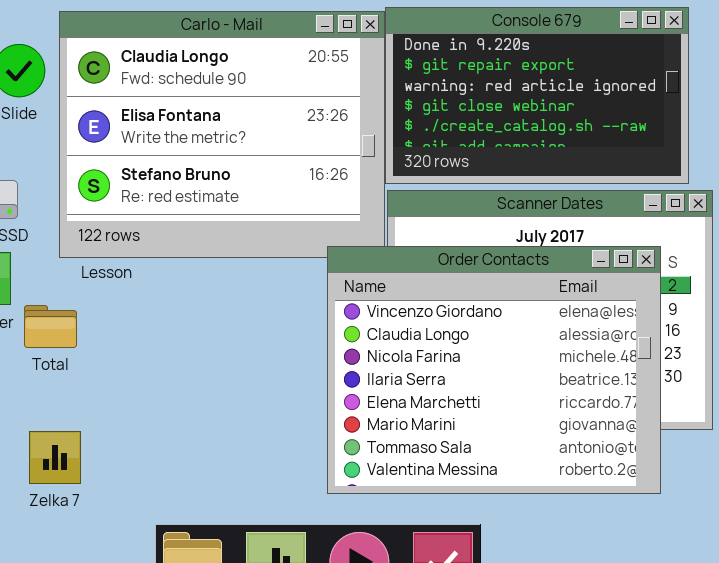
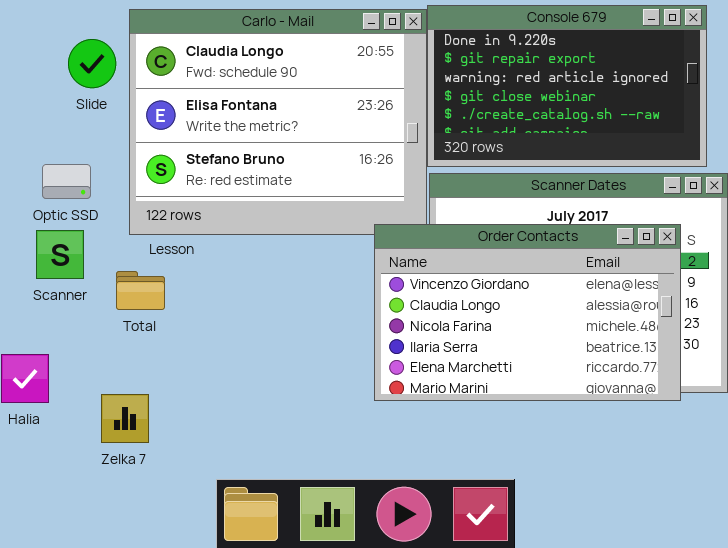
Order Contacts: [327,246,661,494] -> [374,224,681,401], resized
Total: [24,305,77,348] -> [116,271,165,310], moved

